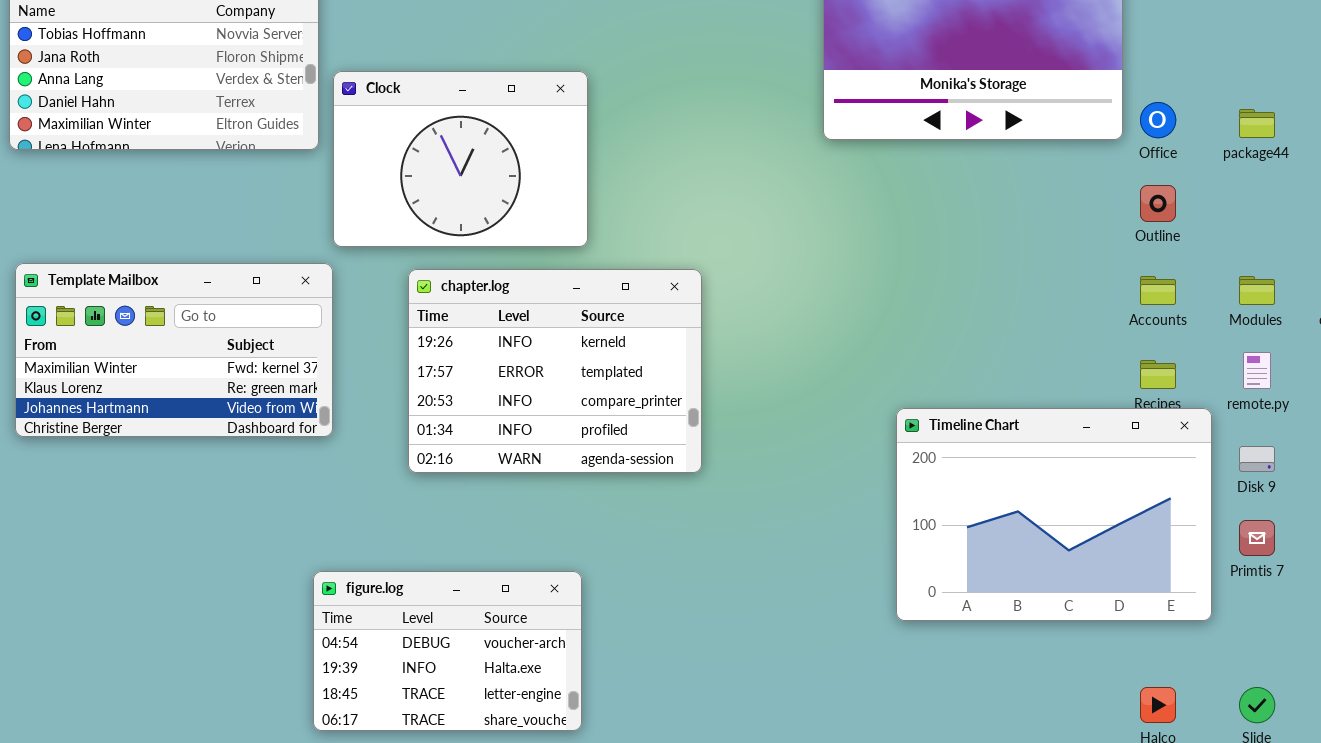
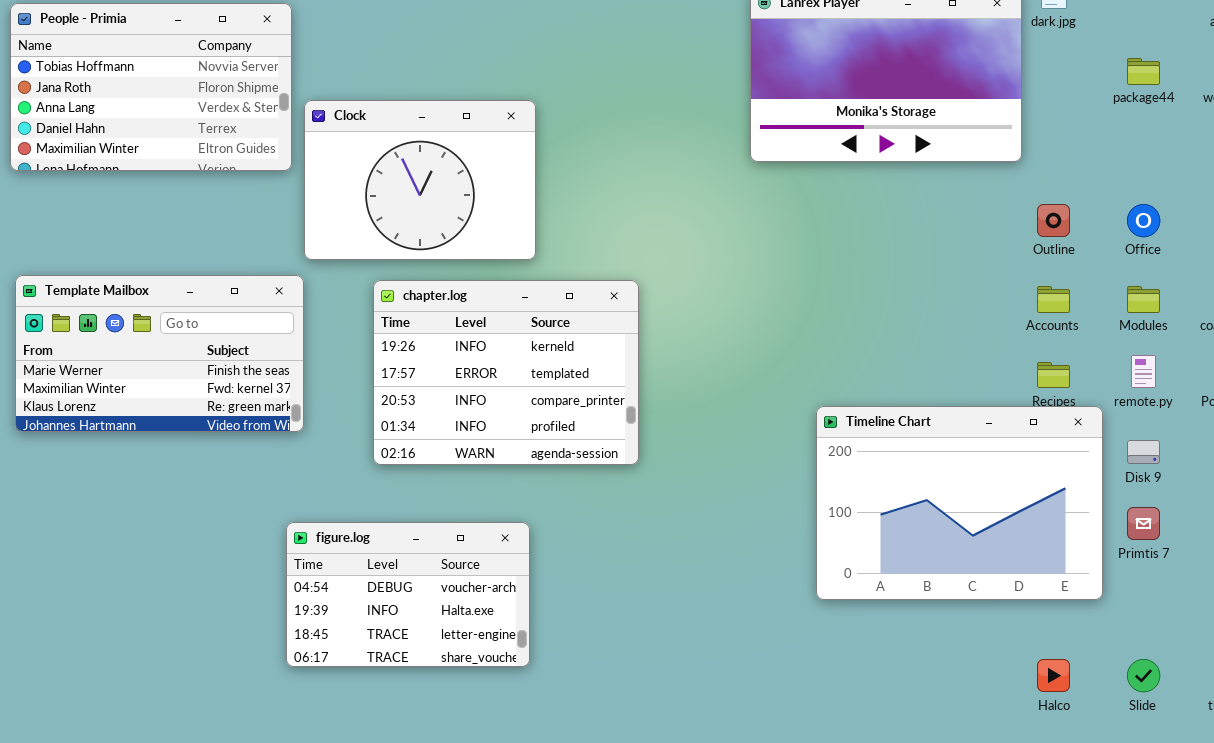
Office: [1140,102,1176,138] -> [1127,204,1160,237], moved
package44: [1239,109,1275,138] -> [1127,58,1160,85], moved
Template Mailbox: [15,263,333,437] -> [15,275,304,432], scrolled up 1 row
figure.log: [313,571,582,731] -> [286,522,530,667], moved

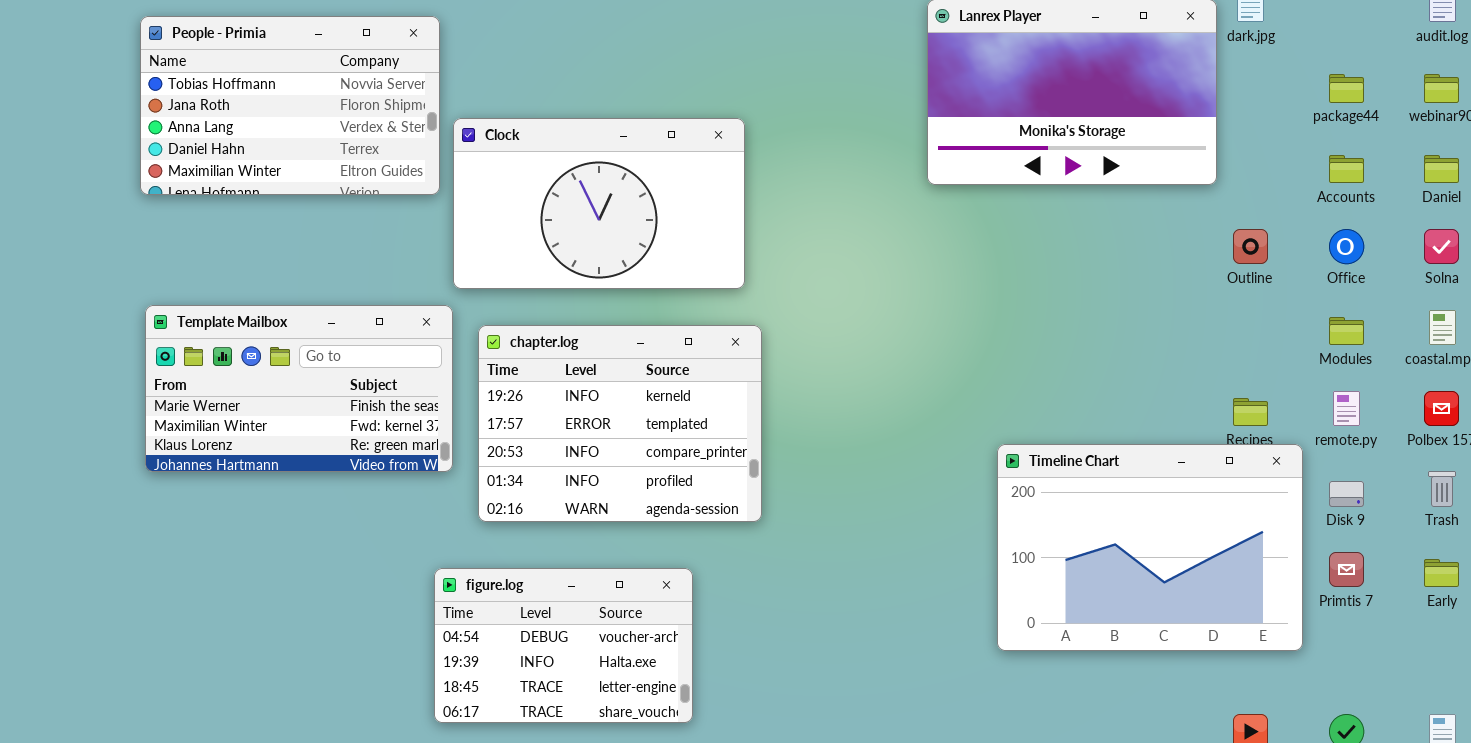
Clock: [304,100,536,260] -> [453,118,745,289], resized
chapter.log: [373,280,639,465] -> [478,325,762,522], moved
Accounts: [1037,286,1070,313] -> [1329,155,1364,183], moved

